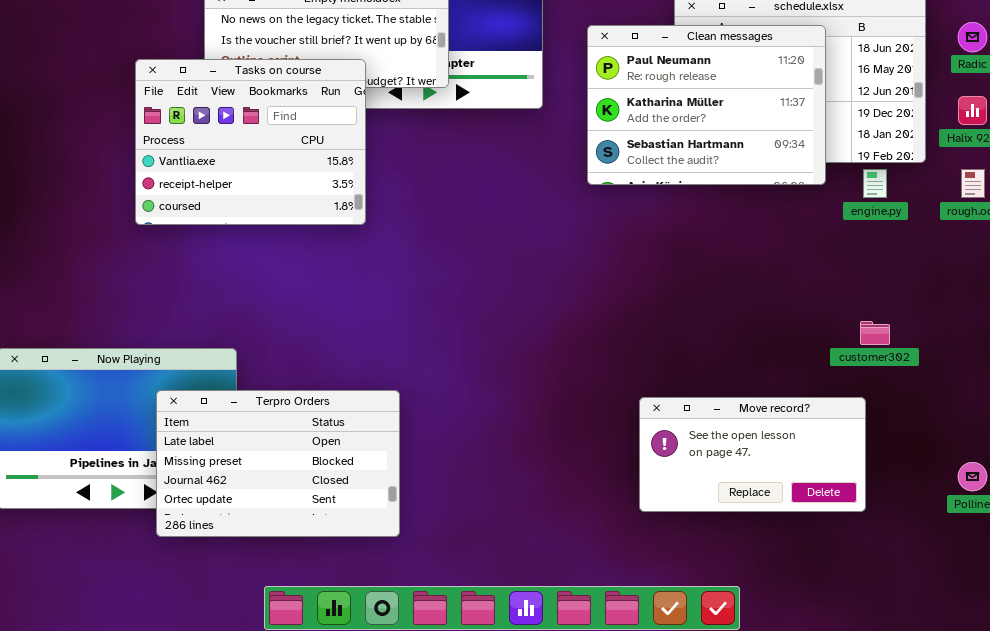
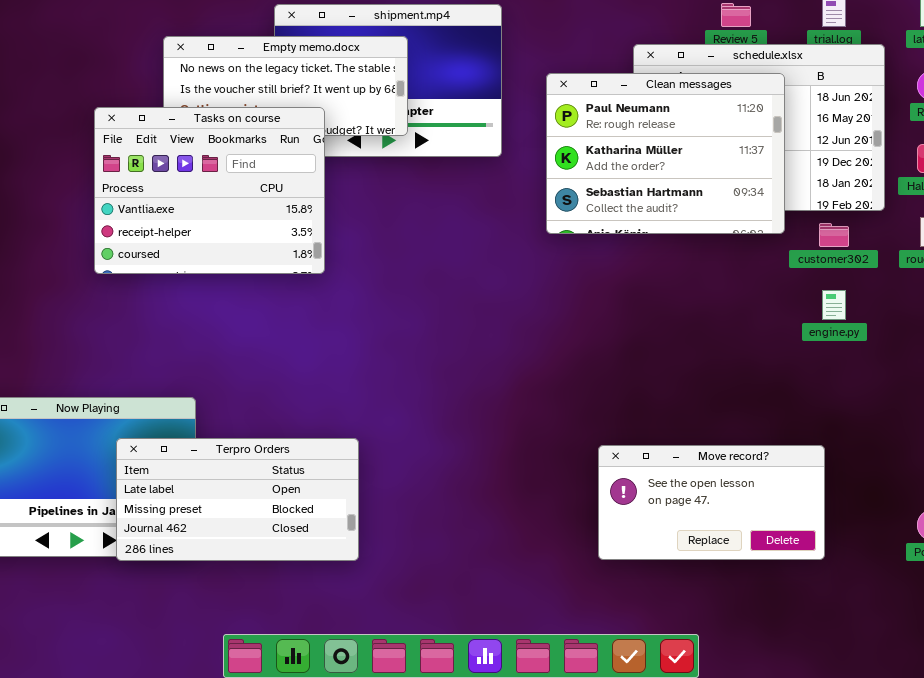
engine.py: [863,169,887,198] -> [822,290,846,320], moved
customer302: [860,321,890,345] -> [819,223,849,247], moved
Terpro Orders: [156,390,400,537] -> [116,438,359,561], resized

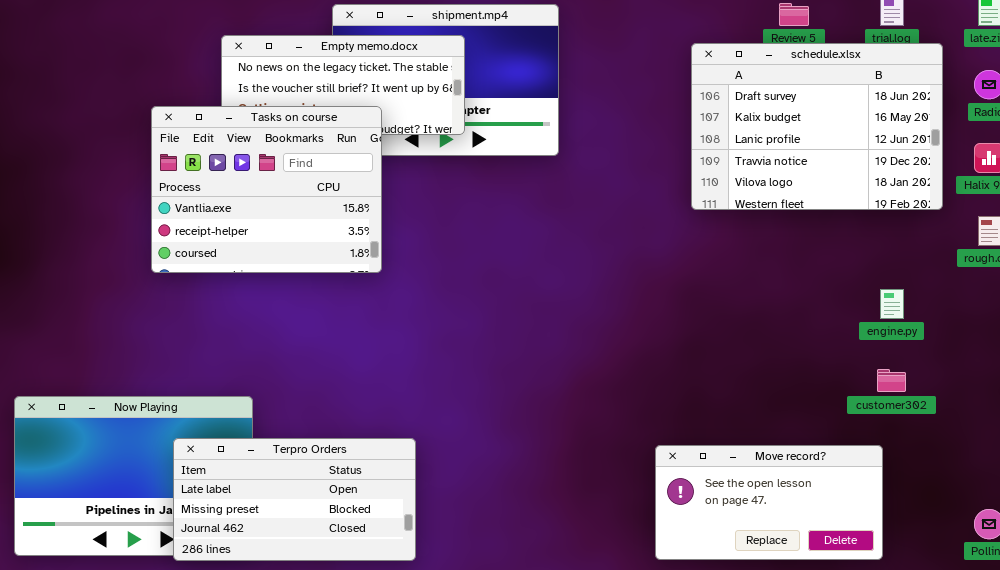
Clean messages: [546,73,785,234] -> none, closed
customer302: [819,223,849,247] -> [877,369,906,392], moved

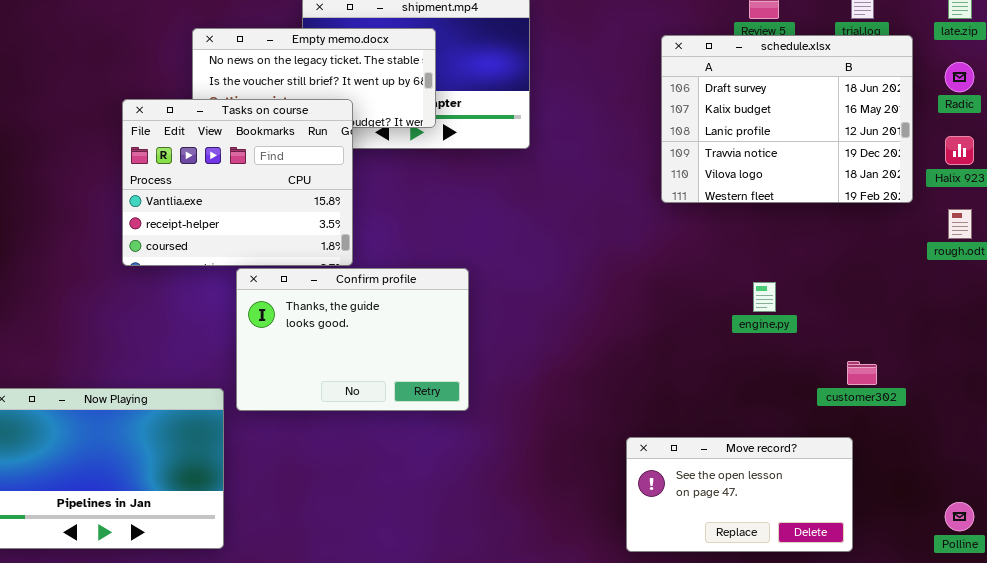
Confirm profile: none -> [236,268,469,411], opened
engine.py: [880,289,904,319] -> [753,282,776,312], moved
Terpro Orders: [173,438,416,561] -> none, closed

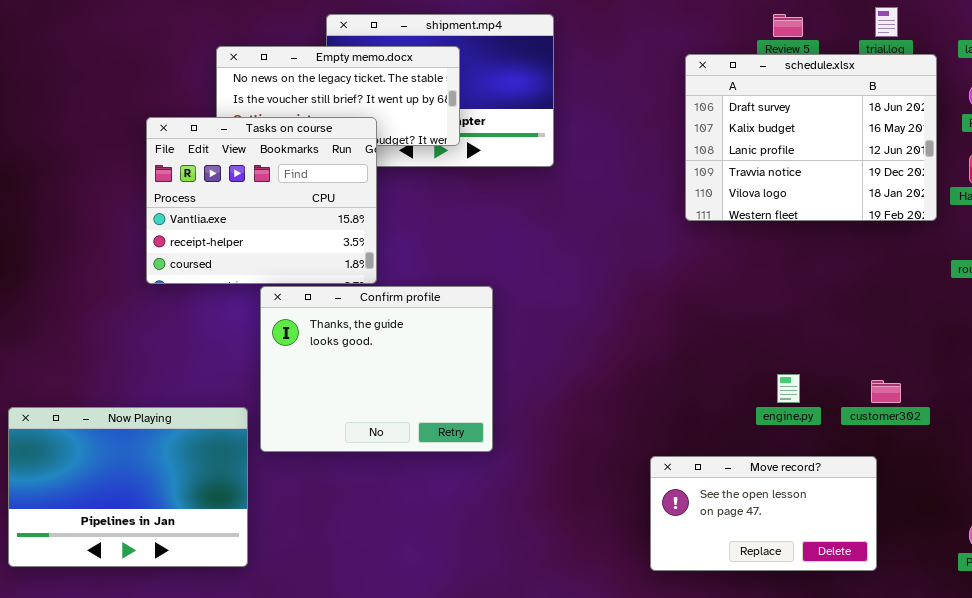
Confirm profile: [236,268,469,411] -> [260,286,493,452], resized
engine.py: [753,282,776,312] -> [777,374,800,403], moved

